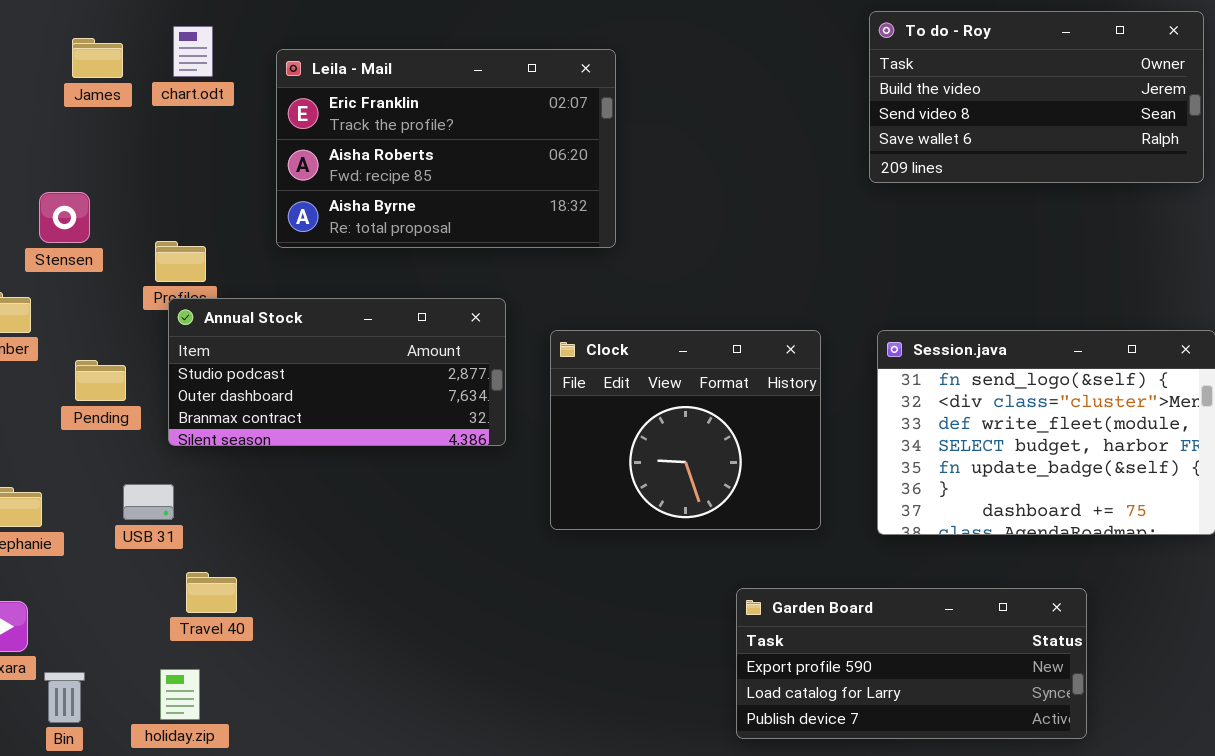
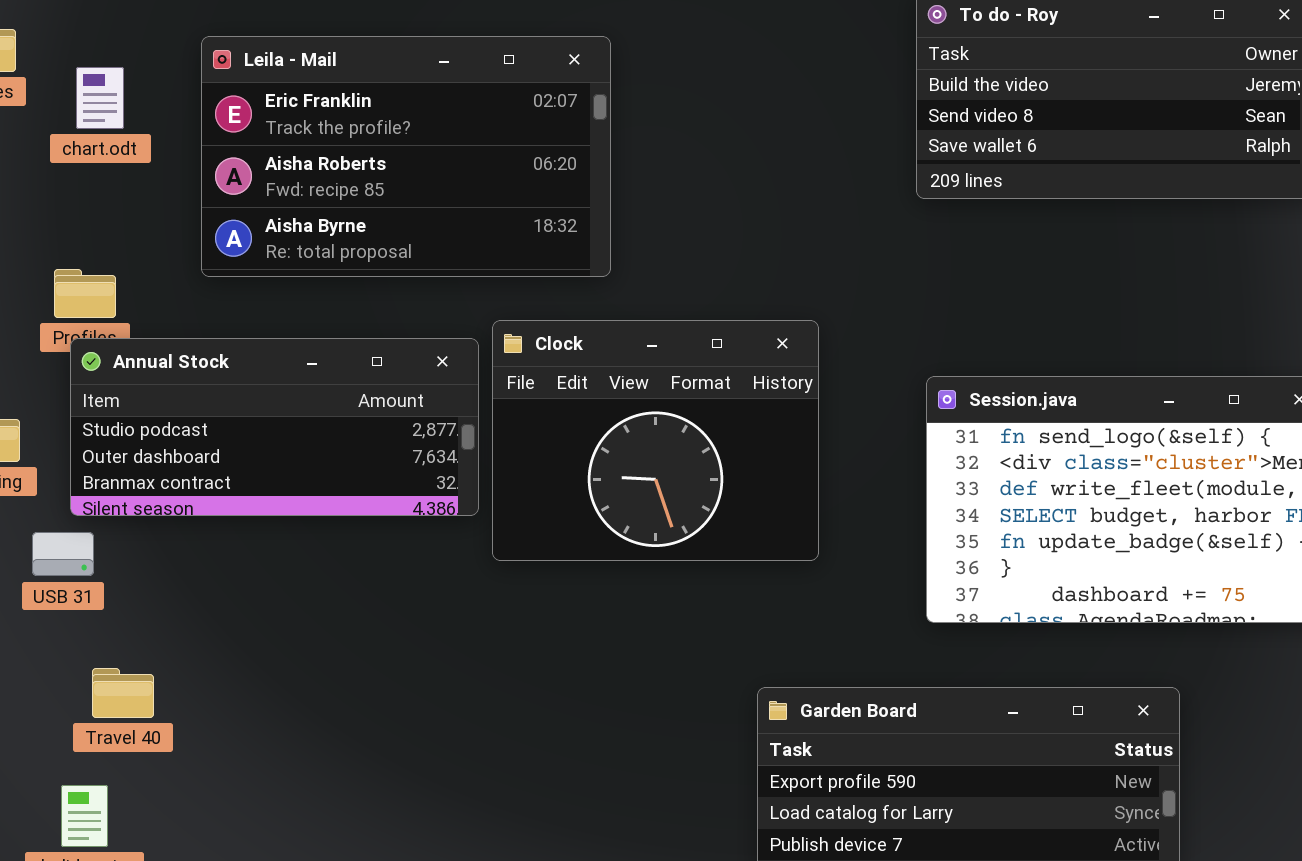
chart.odt: [173,26,213,77] -> [76,67,124,129], moved
Clock: [550,330,821,530] -> [492,320,819,561], moved
USB 31: [123,484,174,520] -> [32,532,94,576], moved

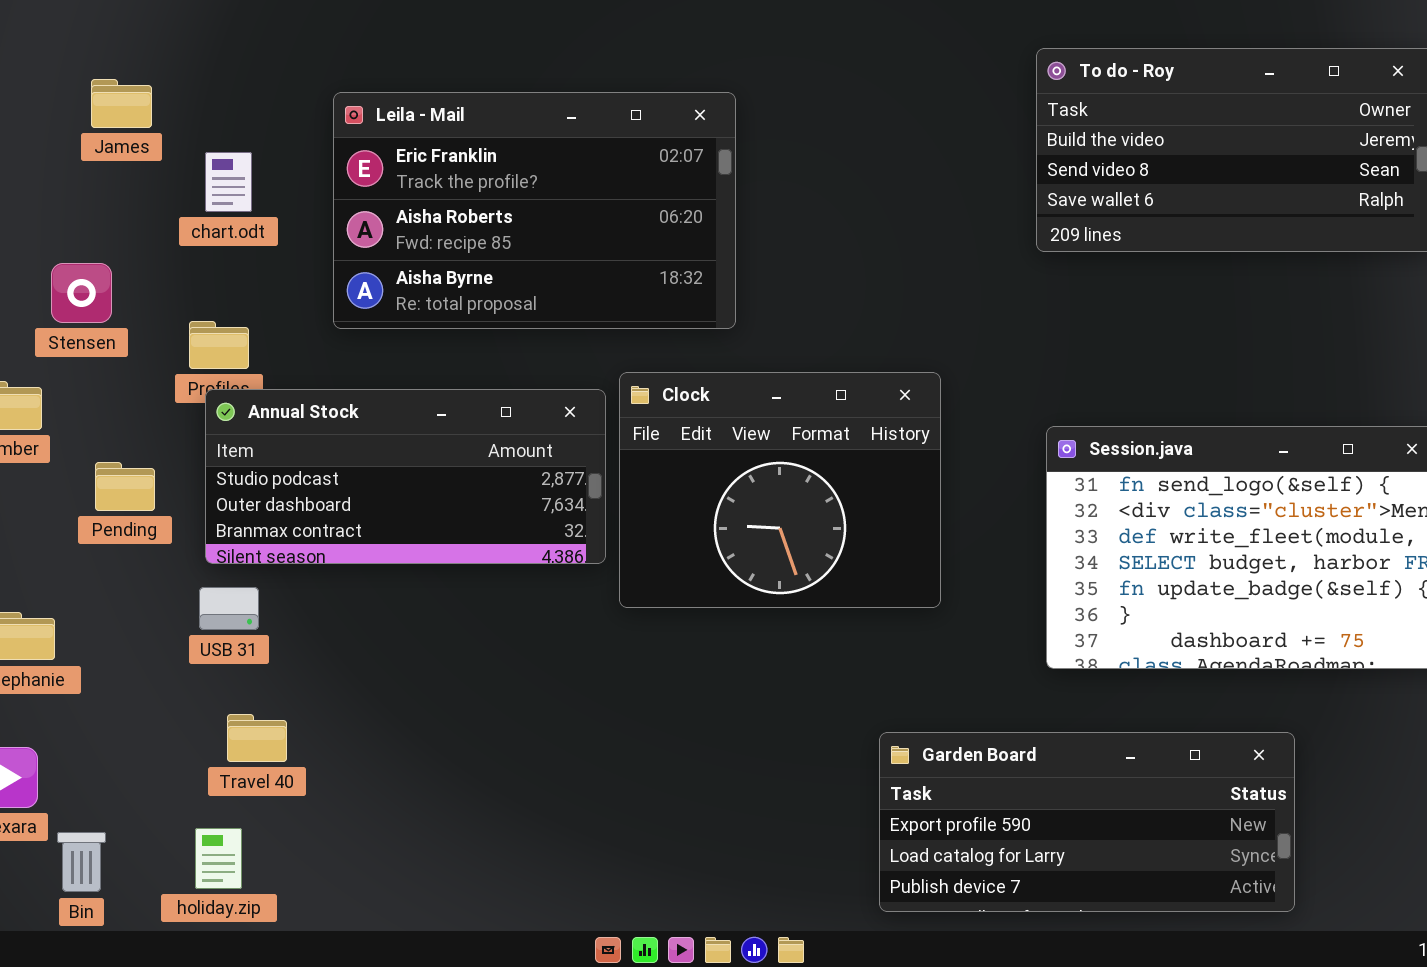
chart.odt: [76,67,124,129] -> [205,152,252,212], moved
USB 31: [32,532,94,576] -> [199,587,259,630], moved

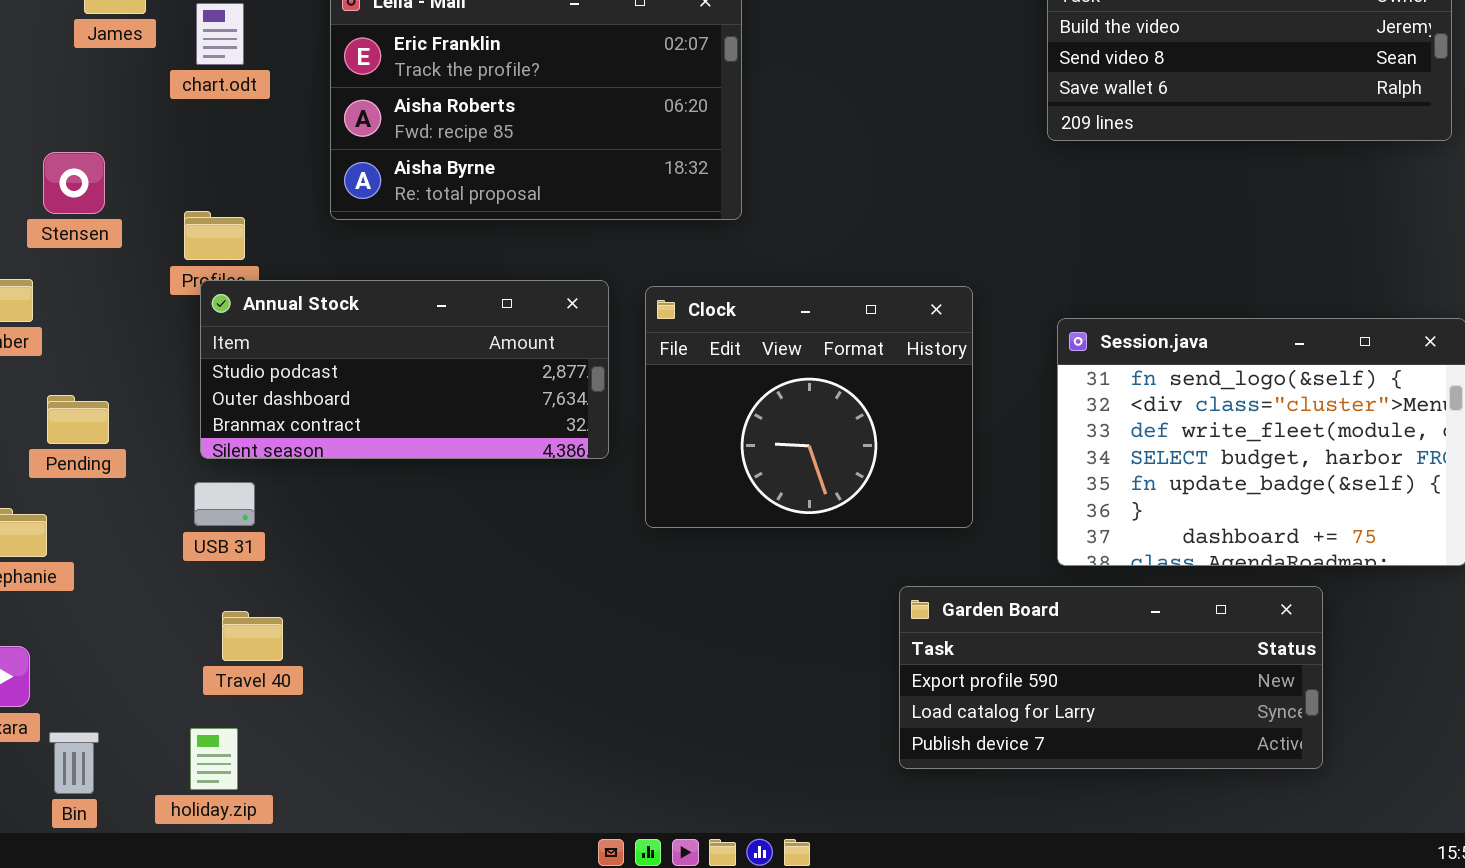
chart.odt: [205,152,252,212] -> [196,3,244,65], moved
Clock: [619,372,941,608] -> [645,286,973,528], moved
Pending: [95,462,155,511] -> [47,395,109,444], moved
Garden Board: [879,732,1295,912] -> [899,586,1323,769], moved

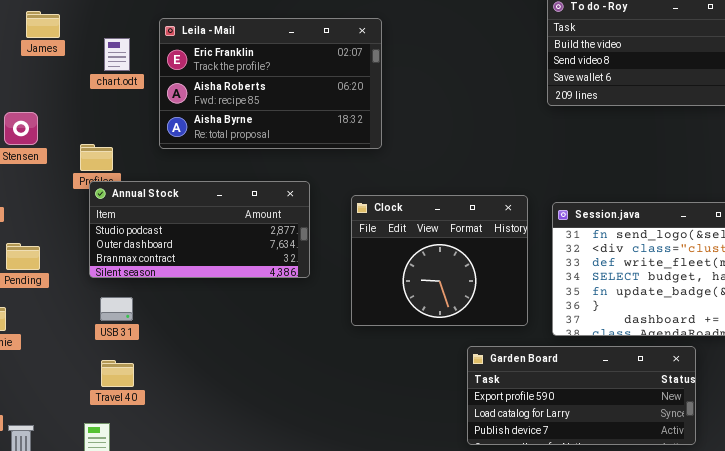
chart.odt: [196,3,244,65] -> [104,38,130,71], moved
Clock: [645,286,973,528] -> [351,195,528,326], moved
USB 31: [194,482,255,526] -> [100,297,133,321], moved

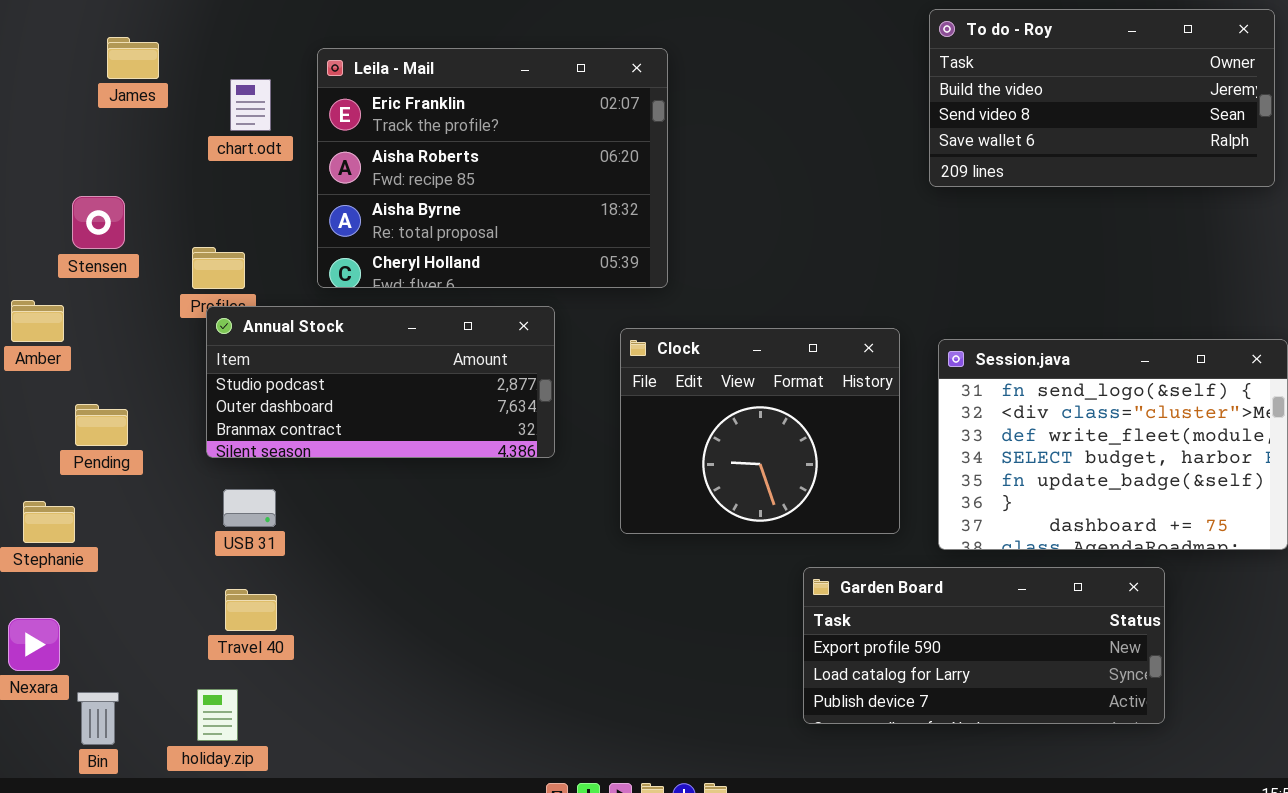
Leila - Mail: [159,18,382,149] -> [317,48,668,288], resized

